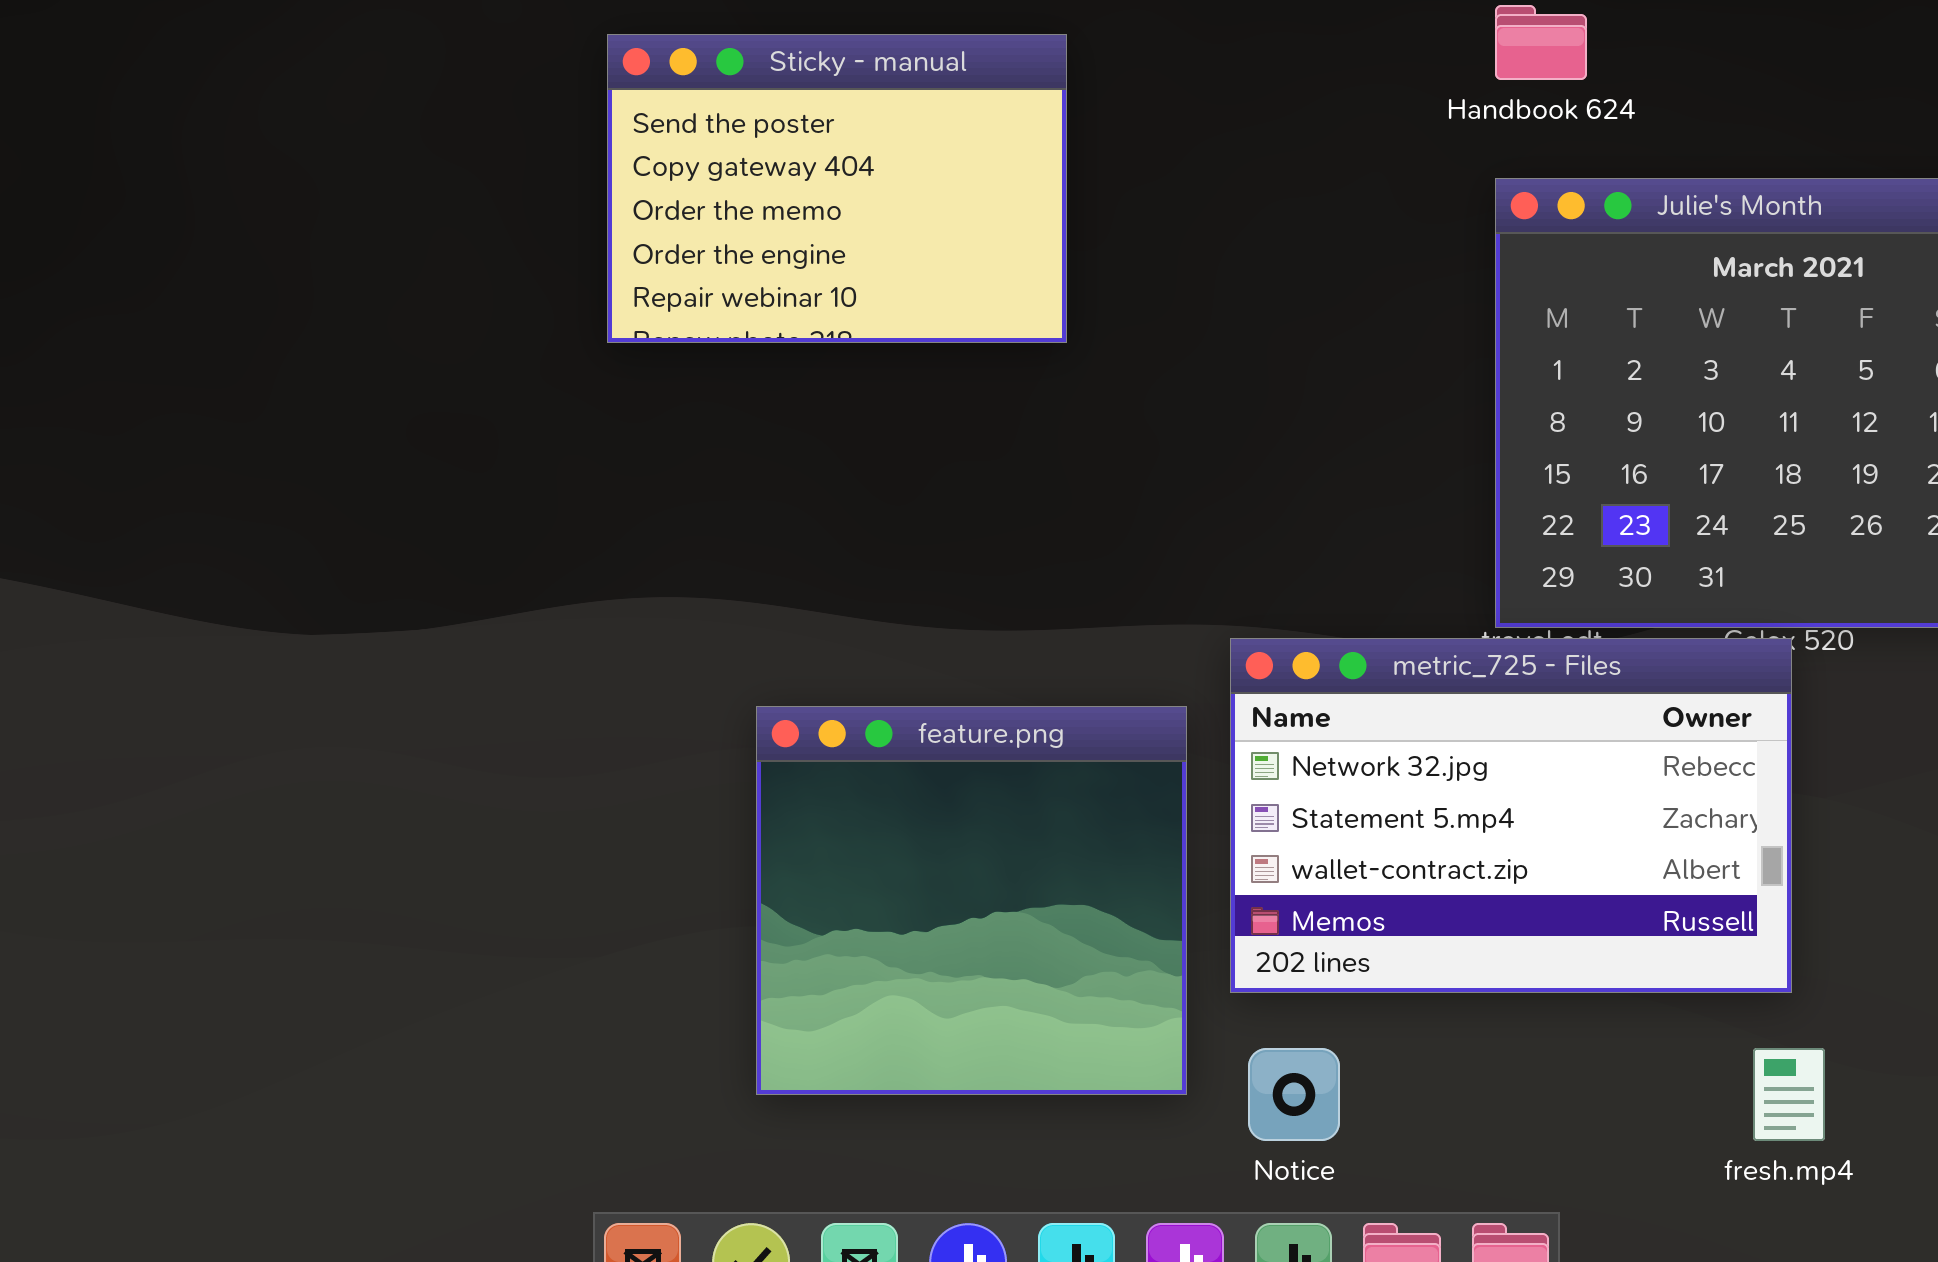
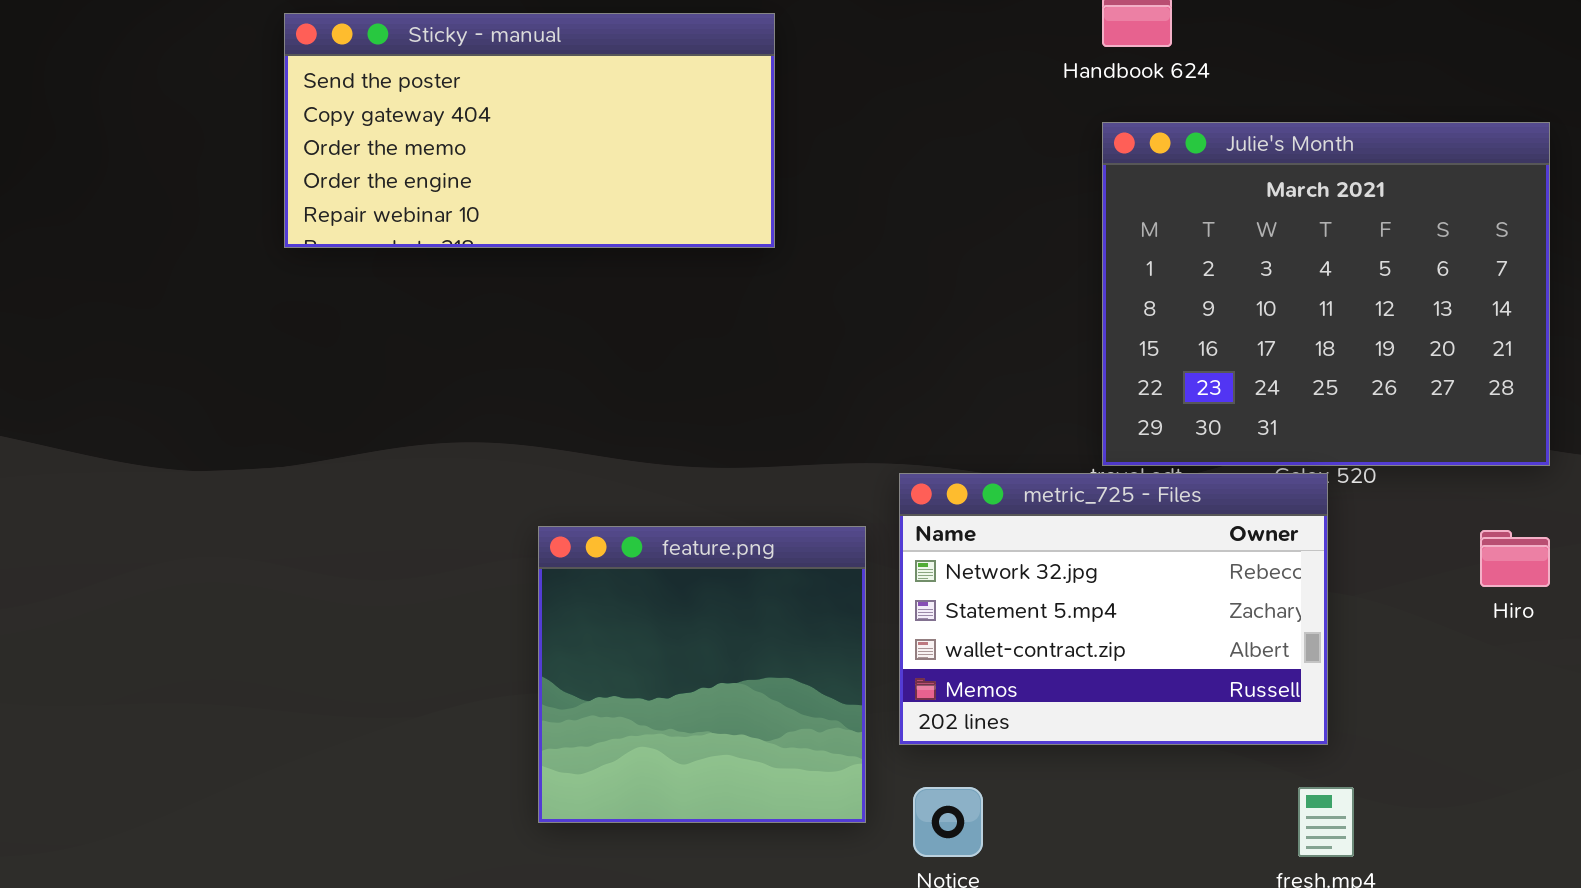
Sticky - manual: [607,34,1067,343] -> [284,13,775,248], resized

